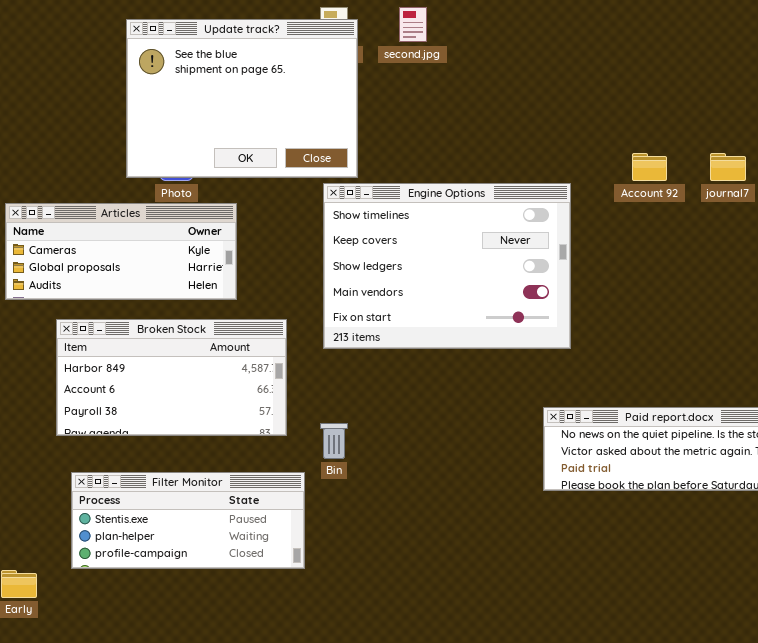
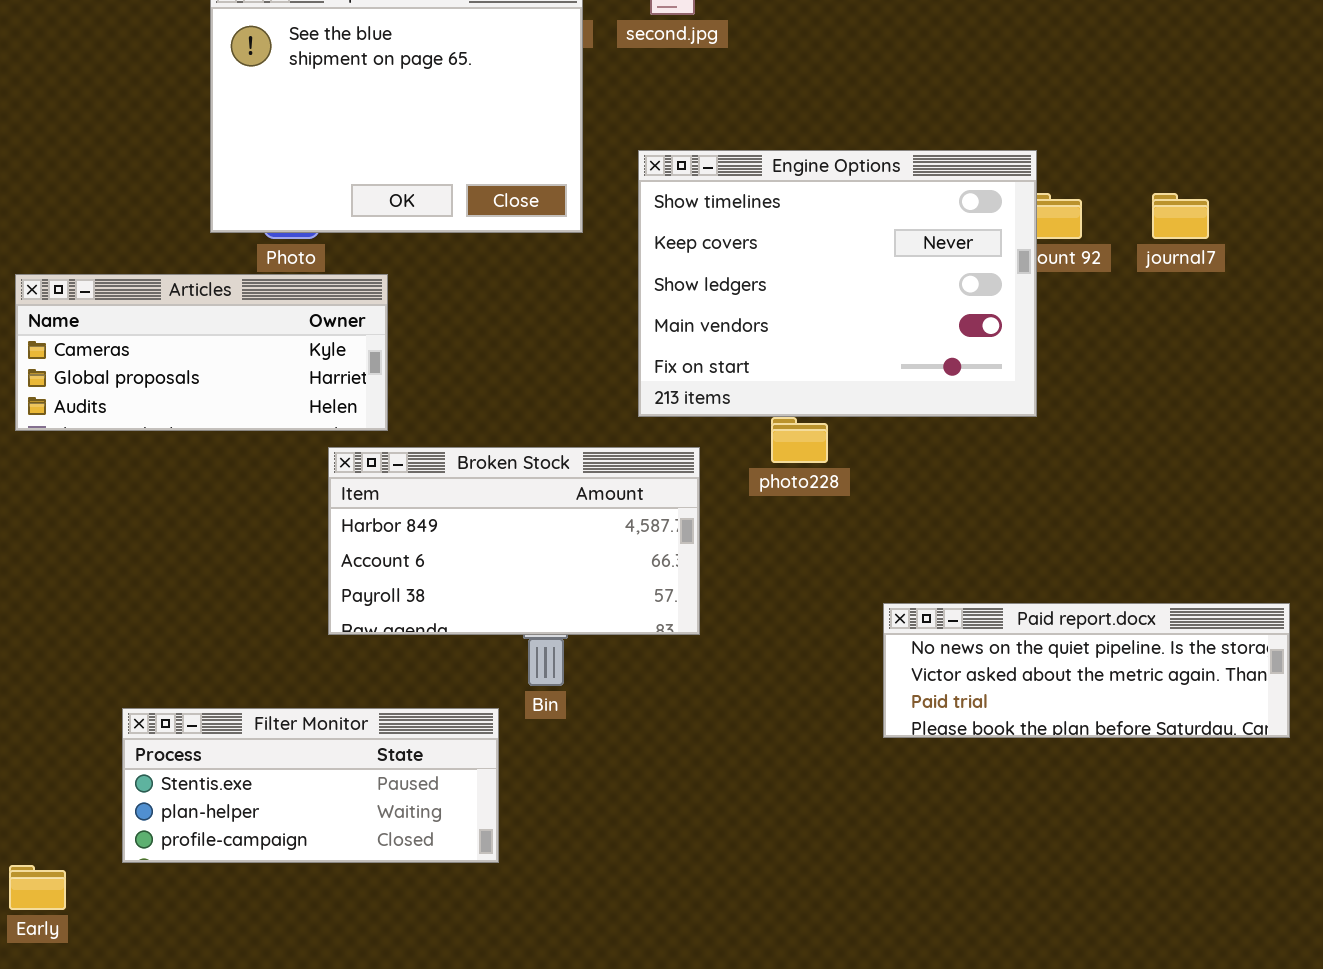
Engine Options: [323,183,571,349] -> [638,150,1037,417], moved
Broken Stock: [56,319,287,436] -> [328,447,700,635], moved

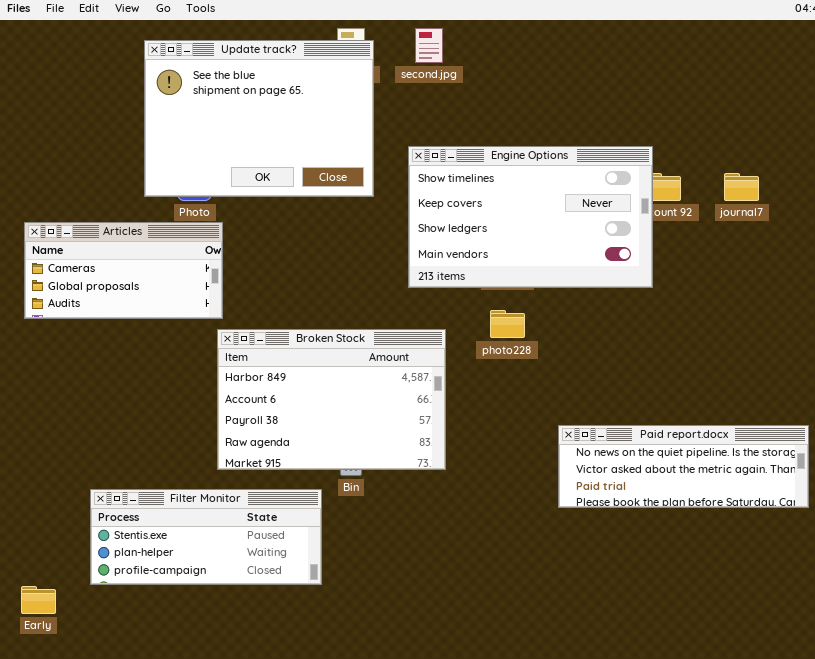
Engine Options: [638,150,1037,417] -> [408,146,653,288], resized
Articles: [15,274,388,431] -> [24,222,223,319], resized
Broken Stock: [328,447,700,635] -> [217,329,446,470], resized

